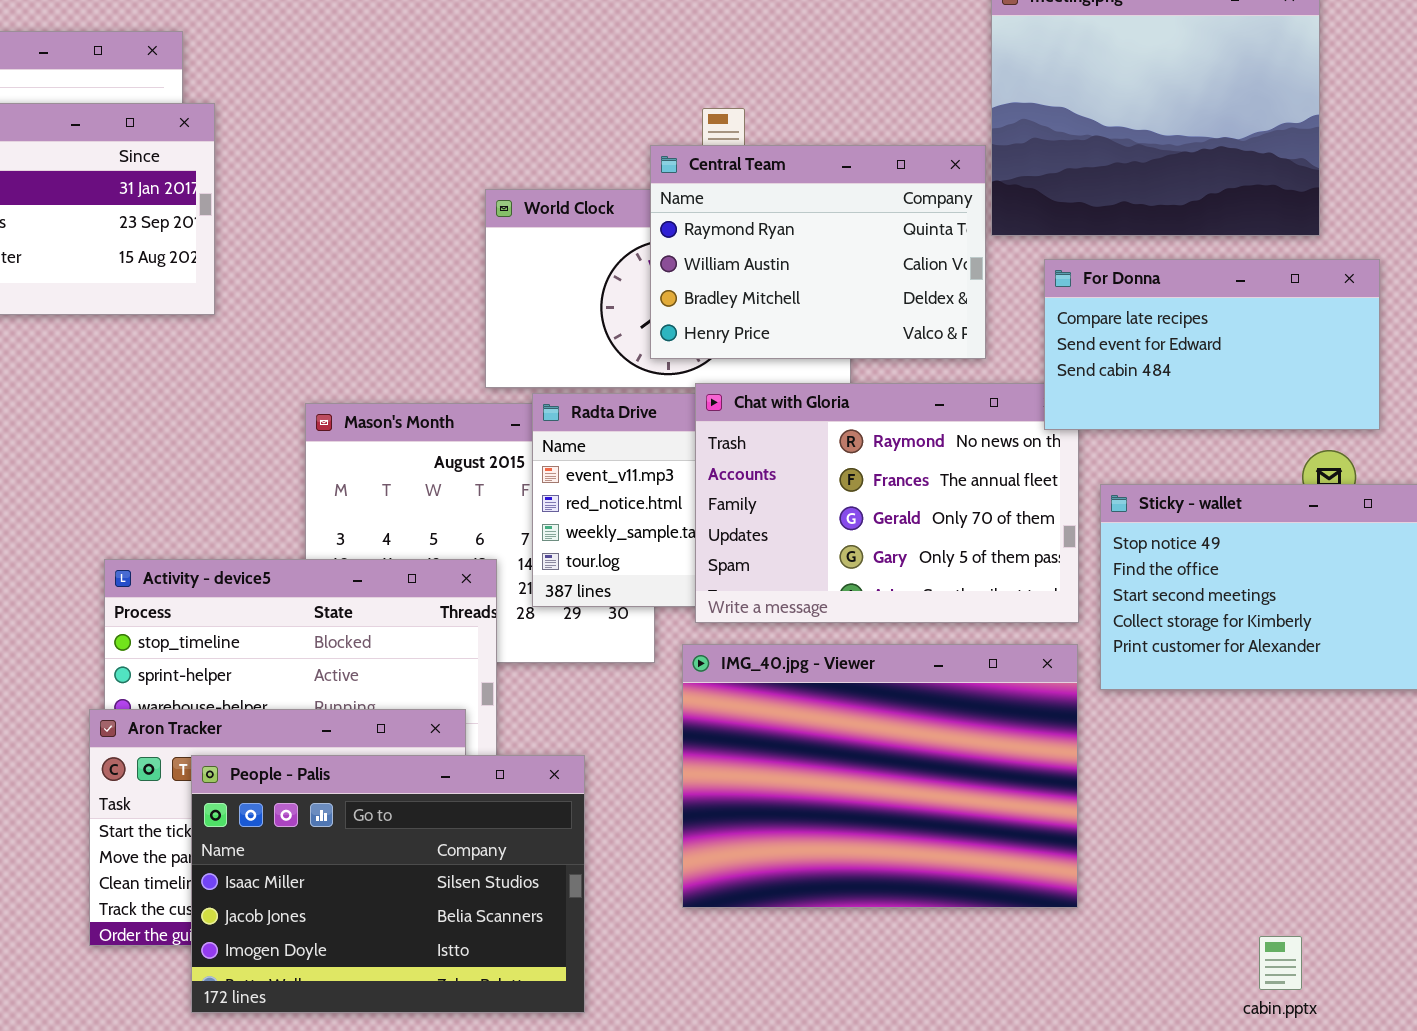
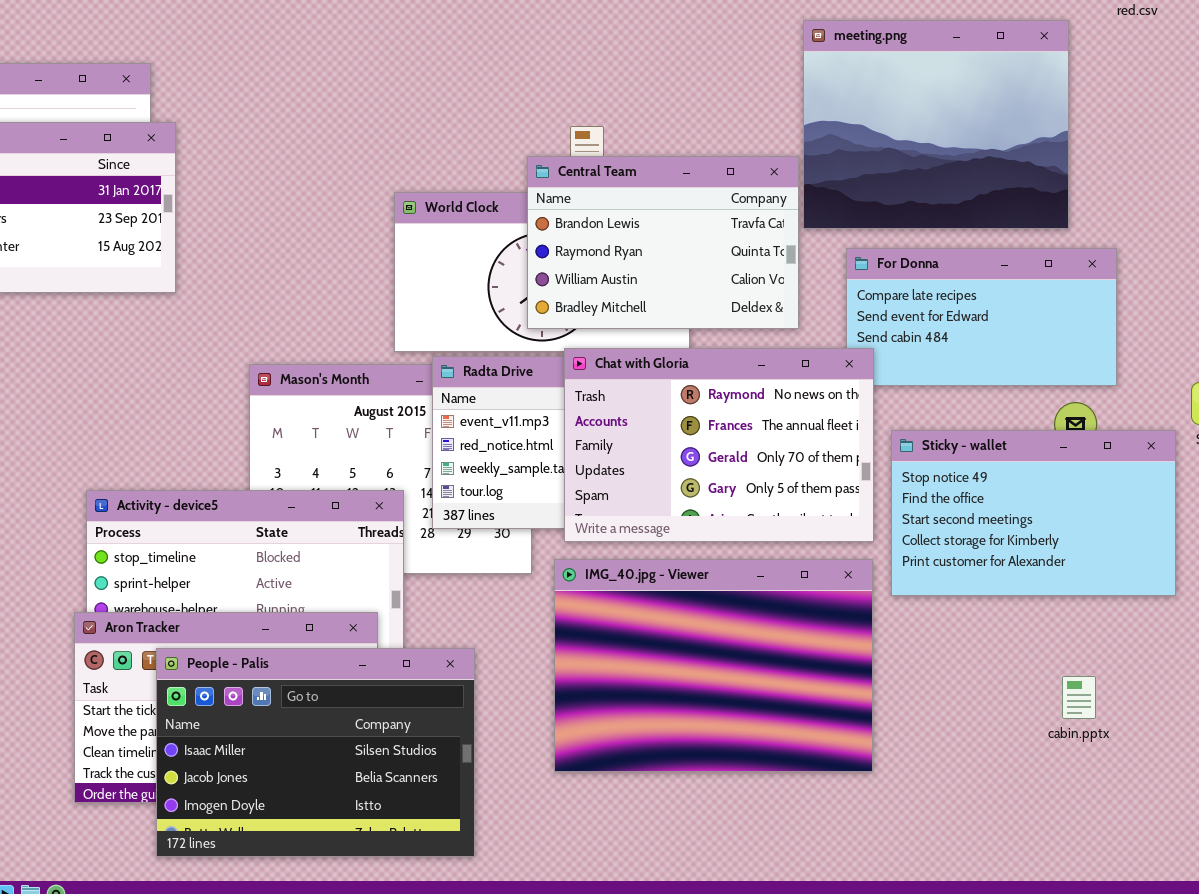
Central Team: [650,145,986,359] -> [527,156,799,329], scrolled up 1 row
Chat with Gloria: [695,383,1079,623] -> [564,348,874,542], raised
cabin.pptx: [1259,936,1302,990] -> [1062,676,1096,719], moved

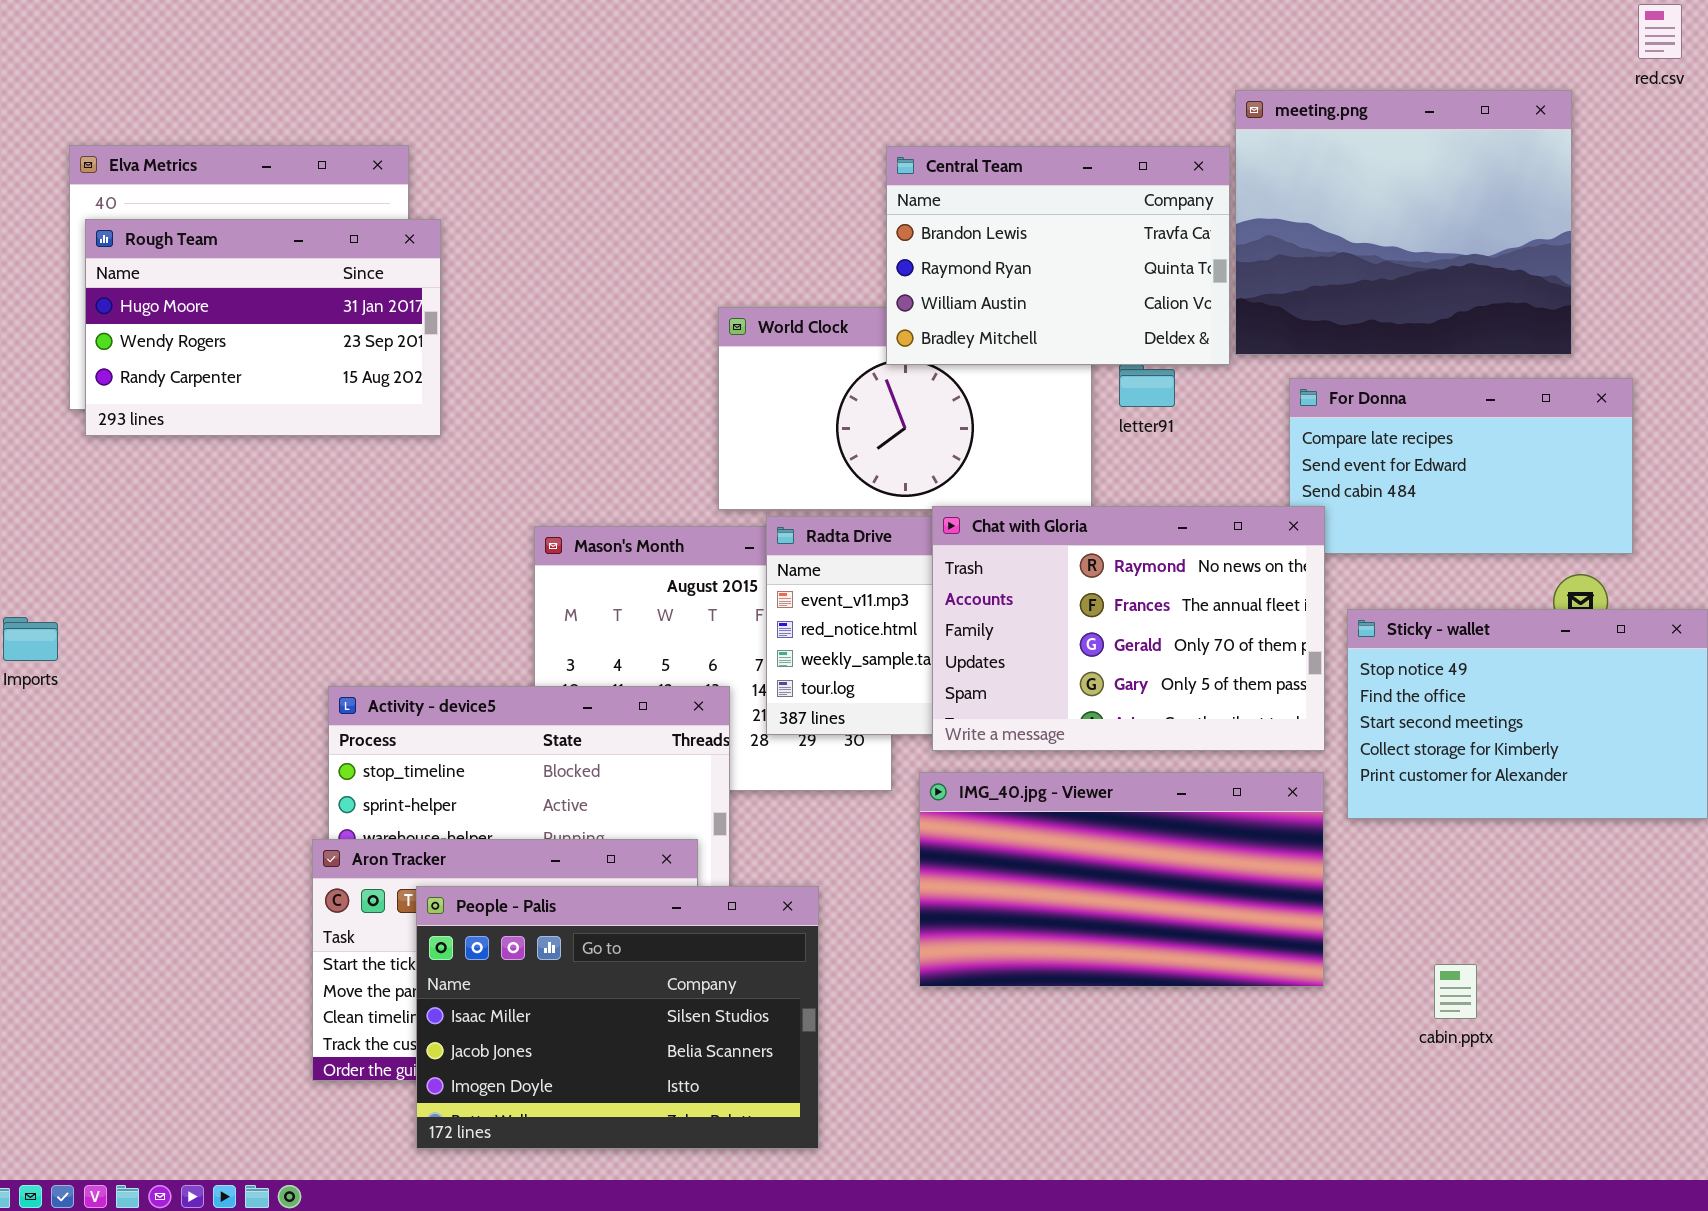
Central Team: [527,156,799,329] -> [886,146,1230,365], moved
IMG_40.jpg - Viewer: [554,559,873,772] -> [919,772,1324,987], resized
cabin.pptx: [1062,676,1096,719] -> [1434,964,1477,1019], moved

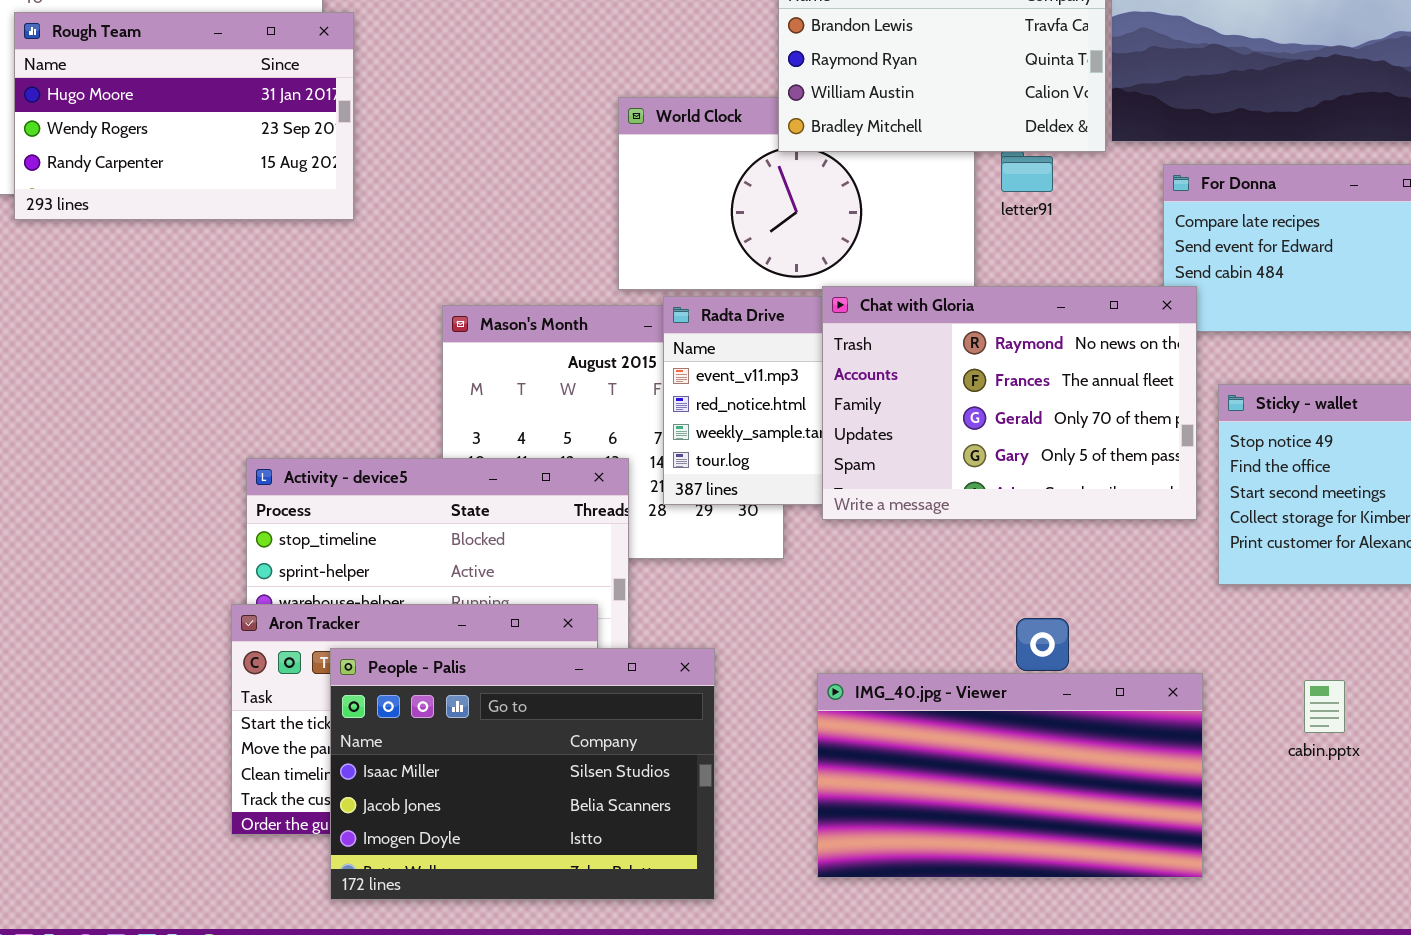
IMG_40.jpg - Viewer: [919,772,1324,987] -> [817,673,1203,878], moved
cabin.pptx: [1434,964,1477,1019] -> [1304,680,1345,733], moved

